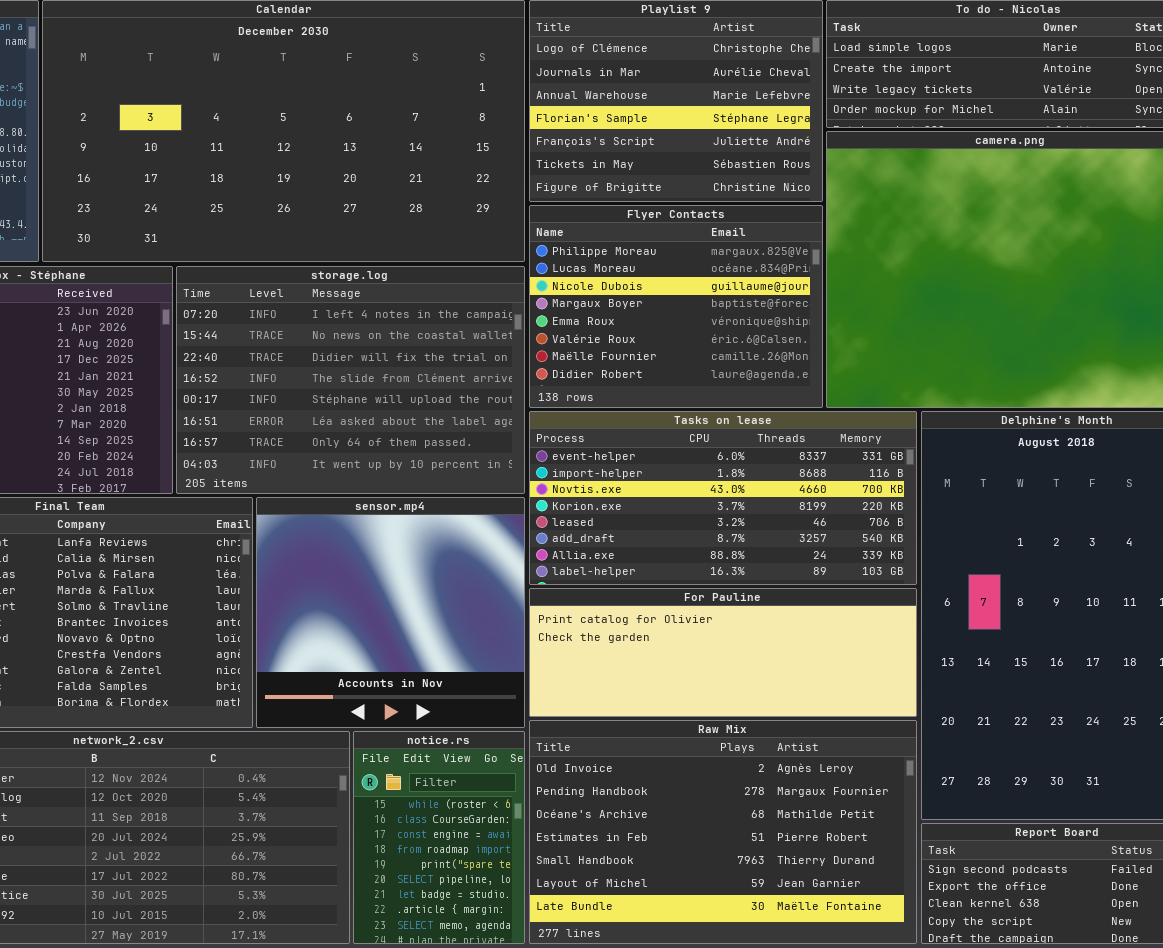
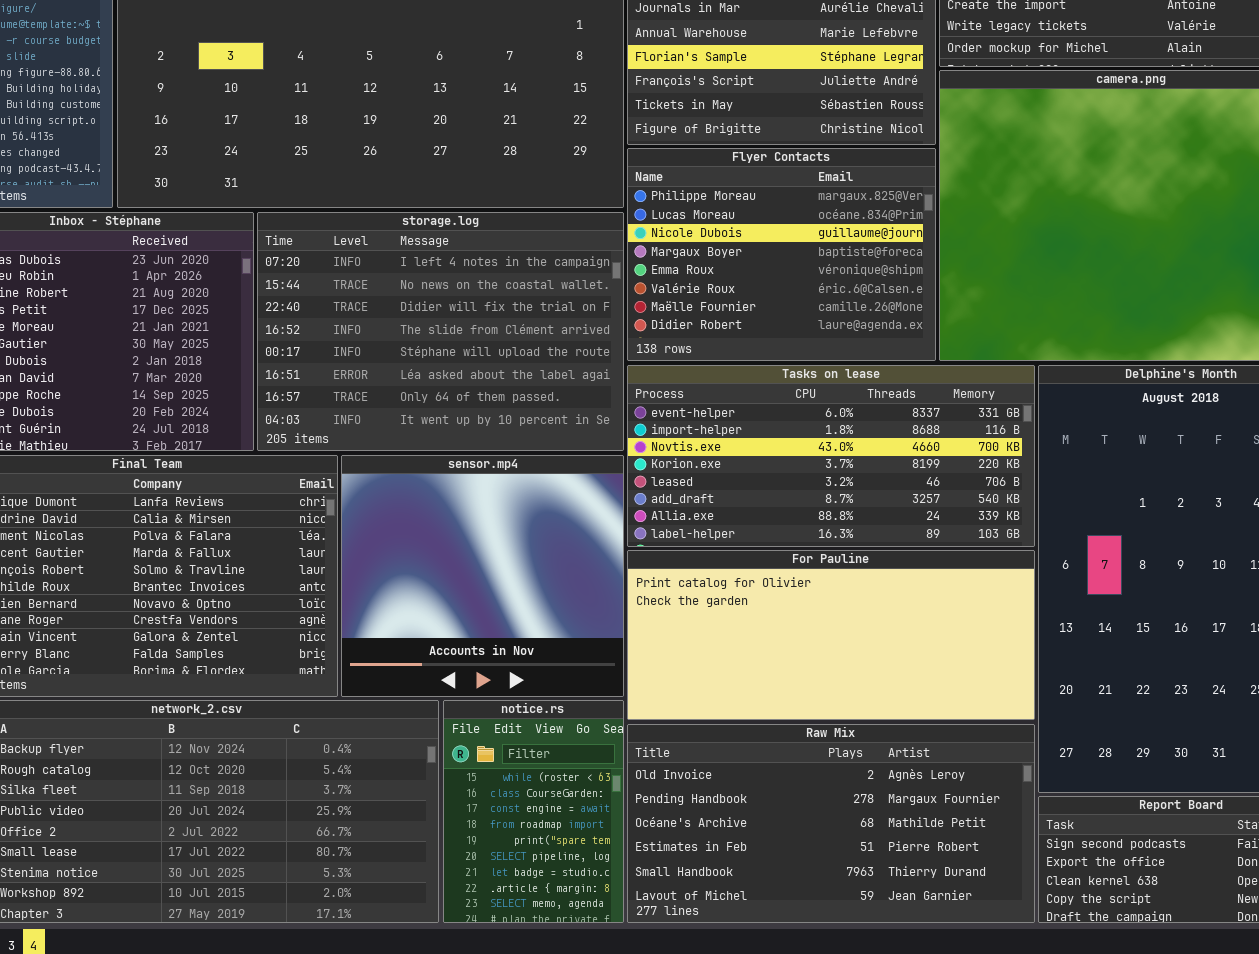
For Pauline: [529,588,917,717] -> [627,550,1035,720], resized
Raw Mix: [529,720,917,944] -> [627,724,1035,923], resized

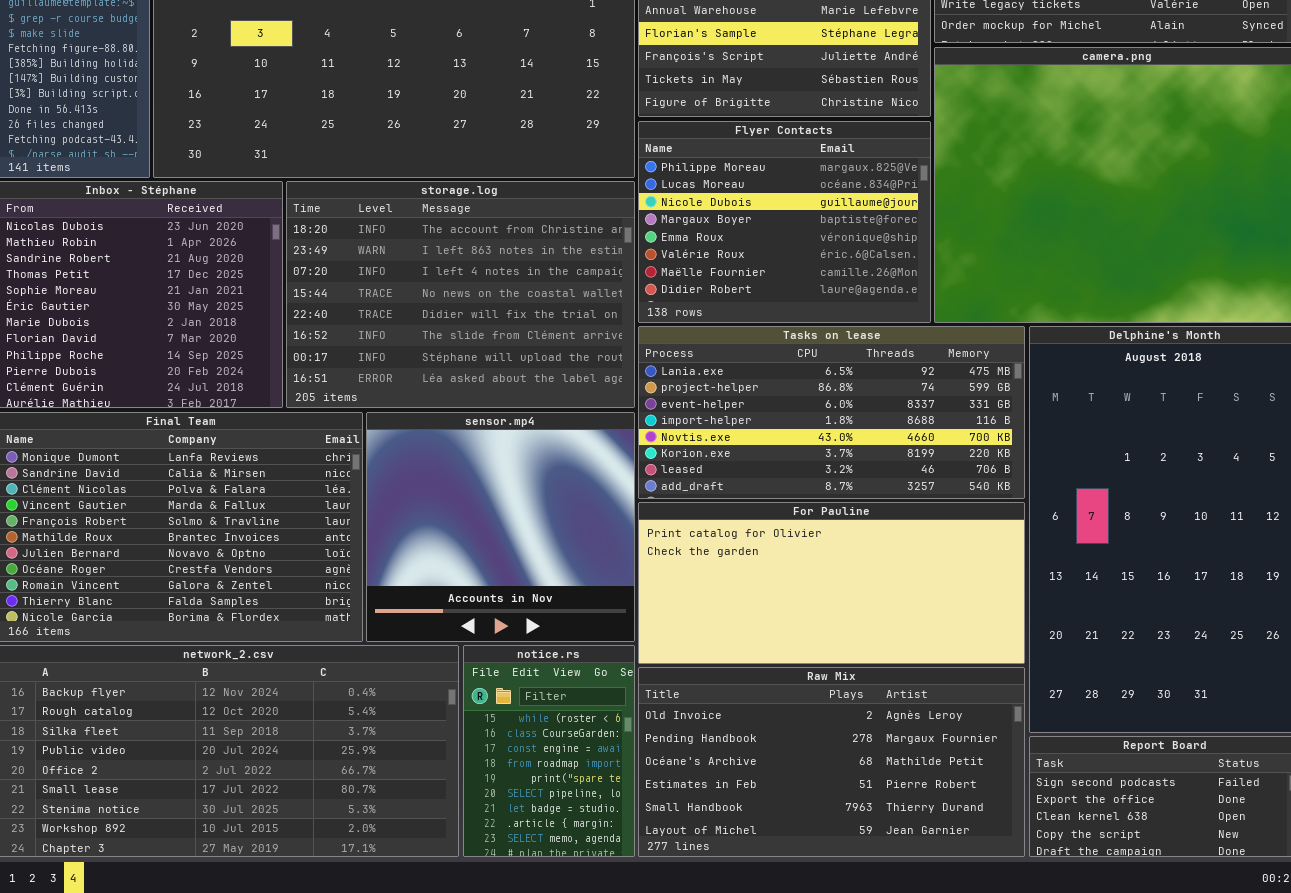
storage.log: [257,212,624,451] -> [286,181,635,408], scrolled up 2 rows
Tasks on lease: [627,365,1035,547] -> [638,326,1025,499], scrolled up 2 rows

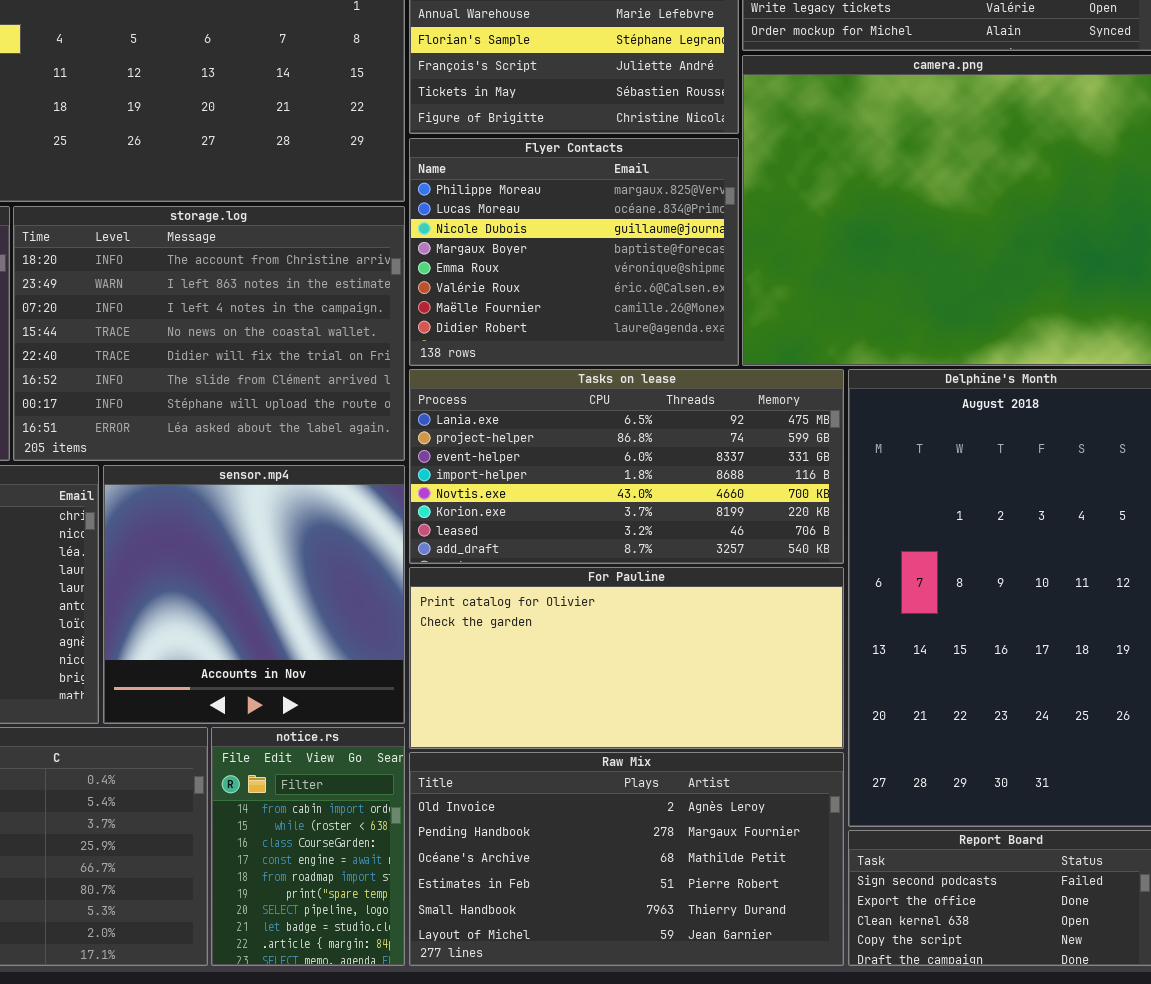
notice.rs: [463,645,635,857] -> [211,727,405,966], scrolled up 1 row

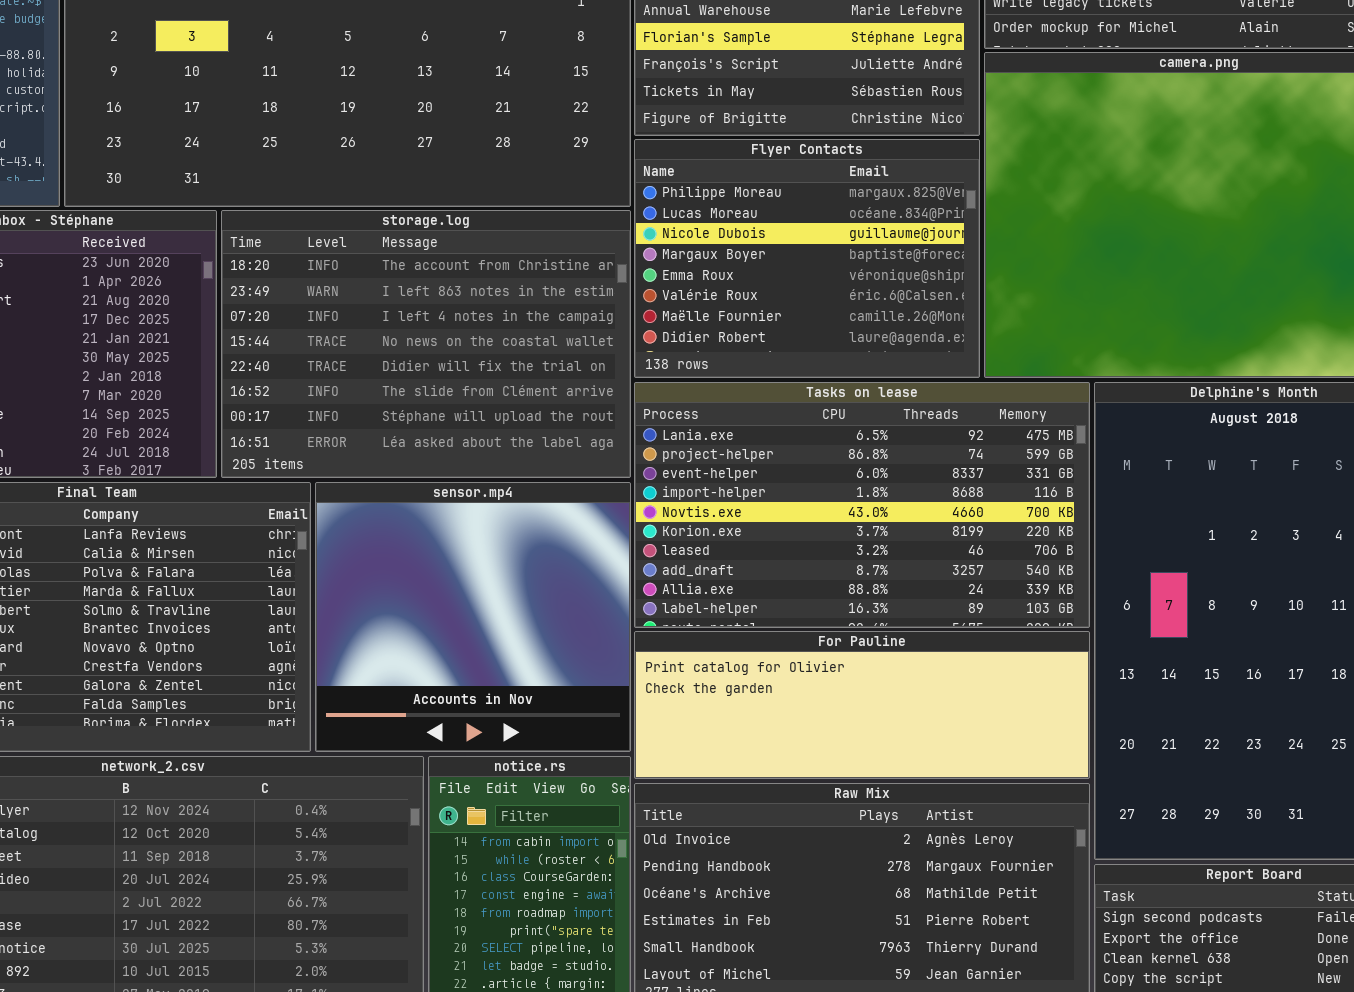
Tasks on lease: [409,369,844,564] -> [634,382,1090,628], resized
For Pauline: [409,567,844,749] -> [634,631,1090,779], resized

